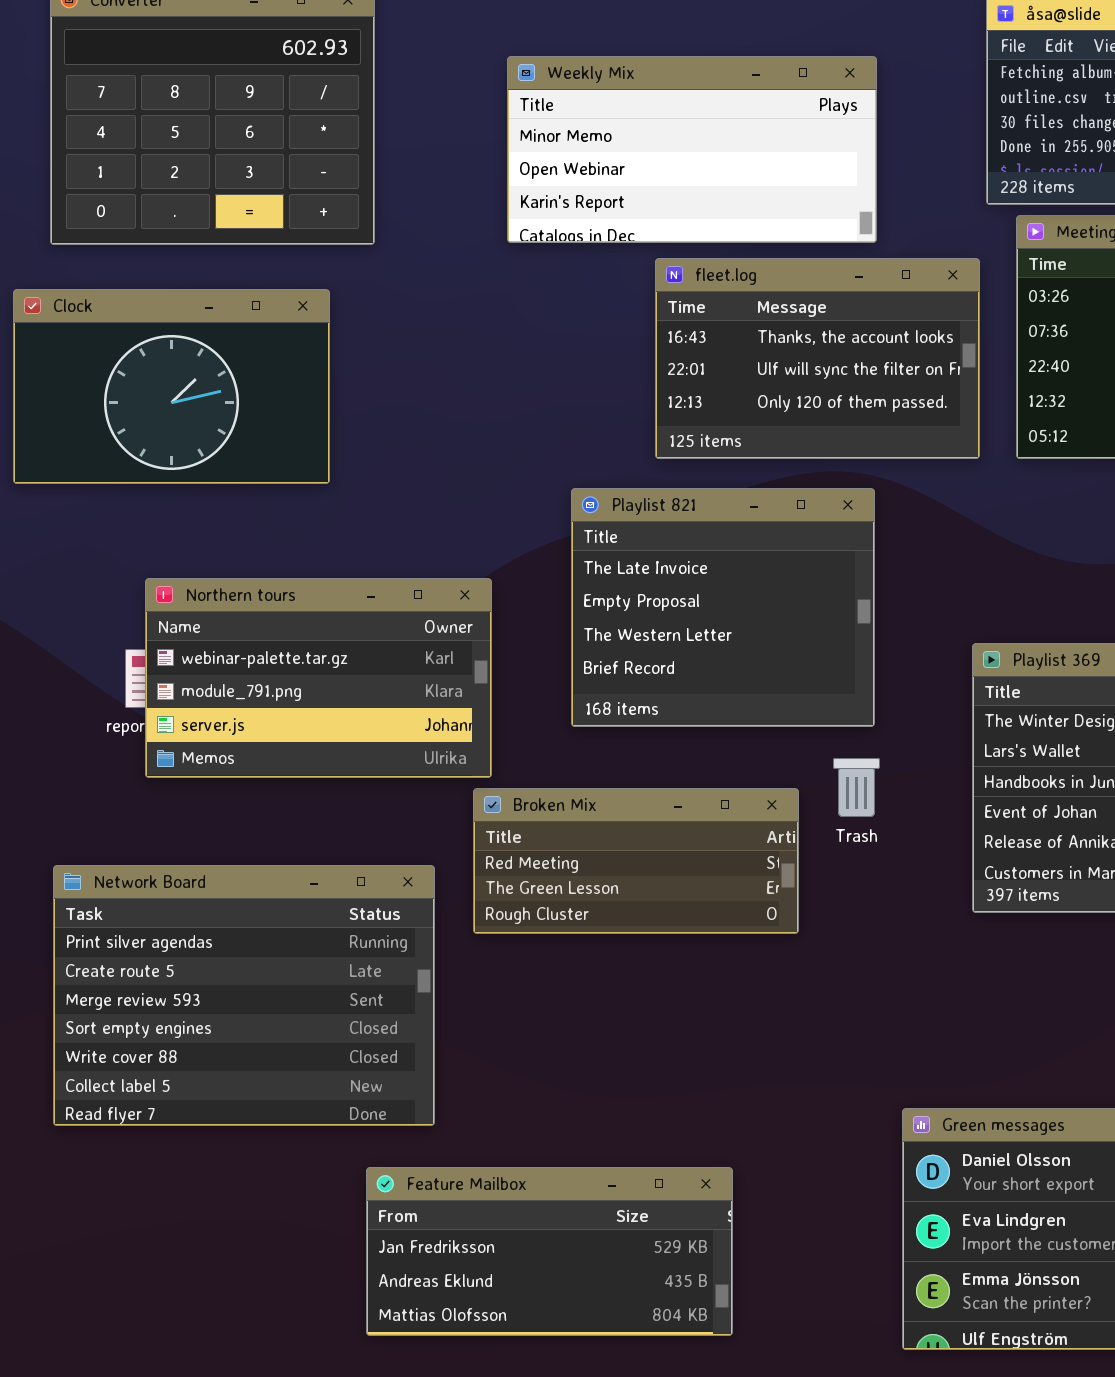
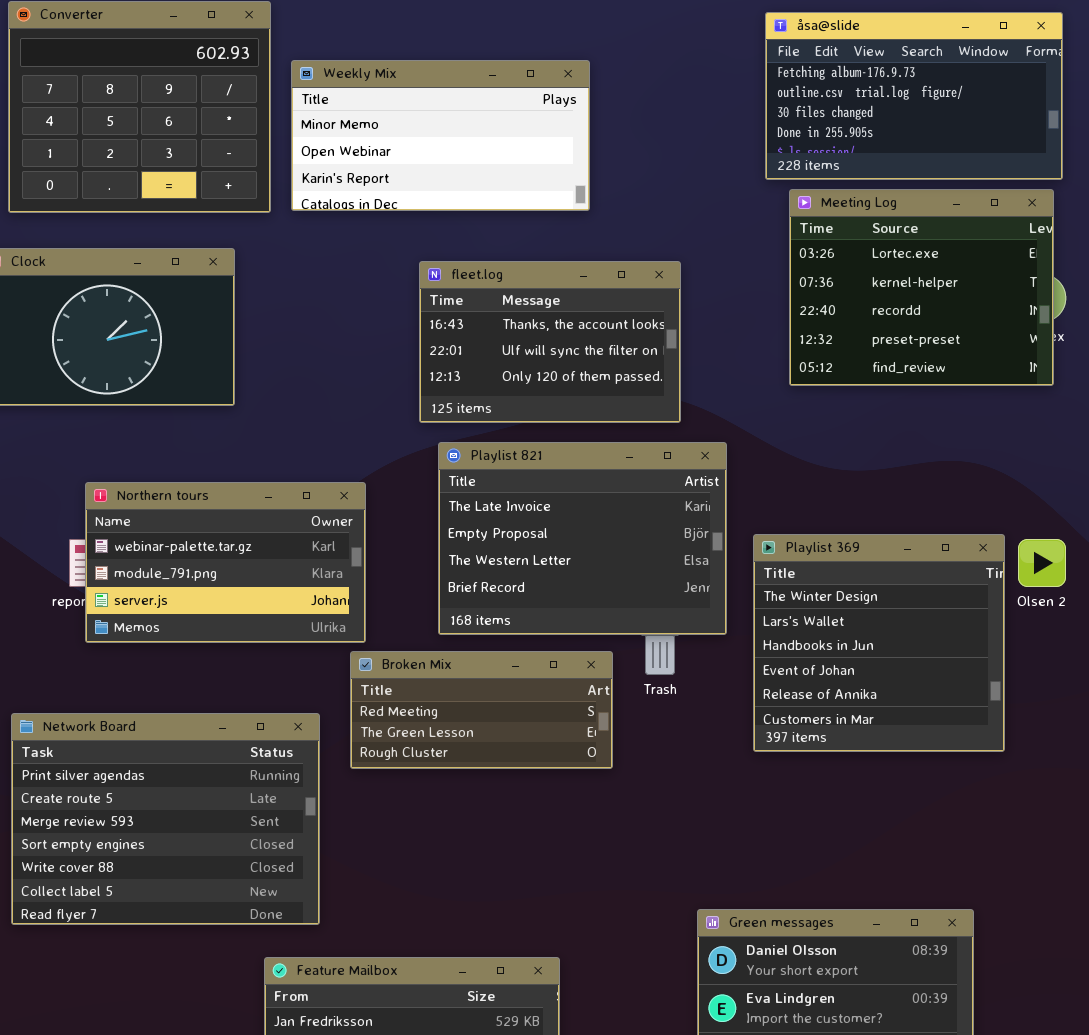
Weekly Mix: [507,56,877,243] -> [291,60,590,211], moved
fleet.log: [655,258,980,459] -> [419,261,681,423], moved
Playlist 821: [571,488,875,727] -> [438,442,727,635], moved, resized

